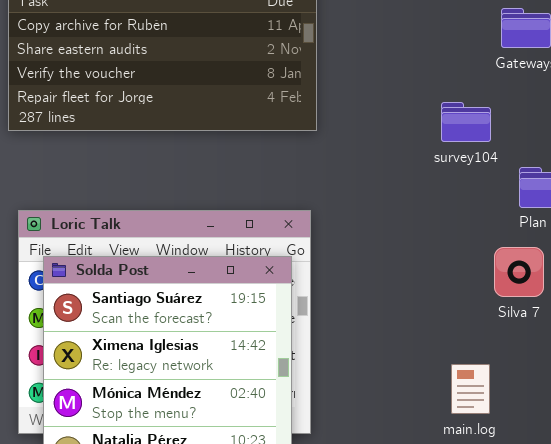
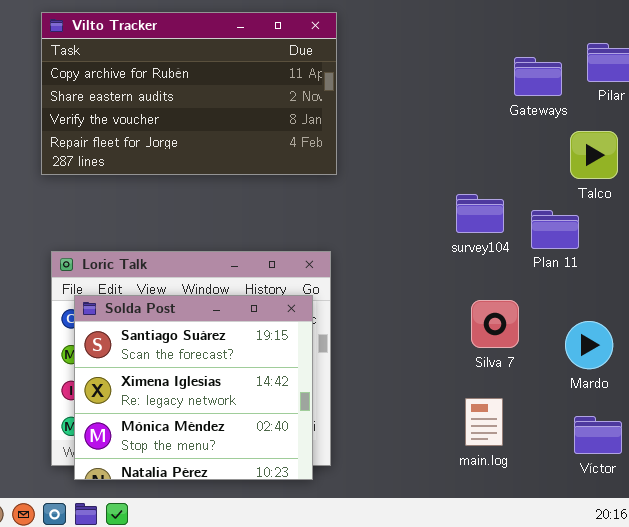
survey104: [441,102,491,142] -> [456,194,504,233], moved
Silva 7: [494,247,544,297] -> [471,300,519,348], moved

